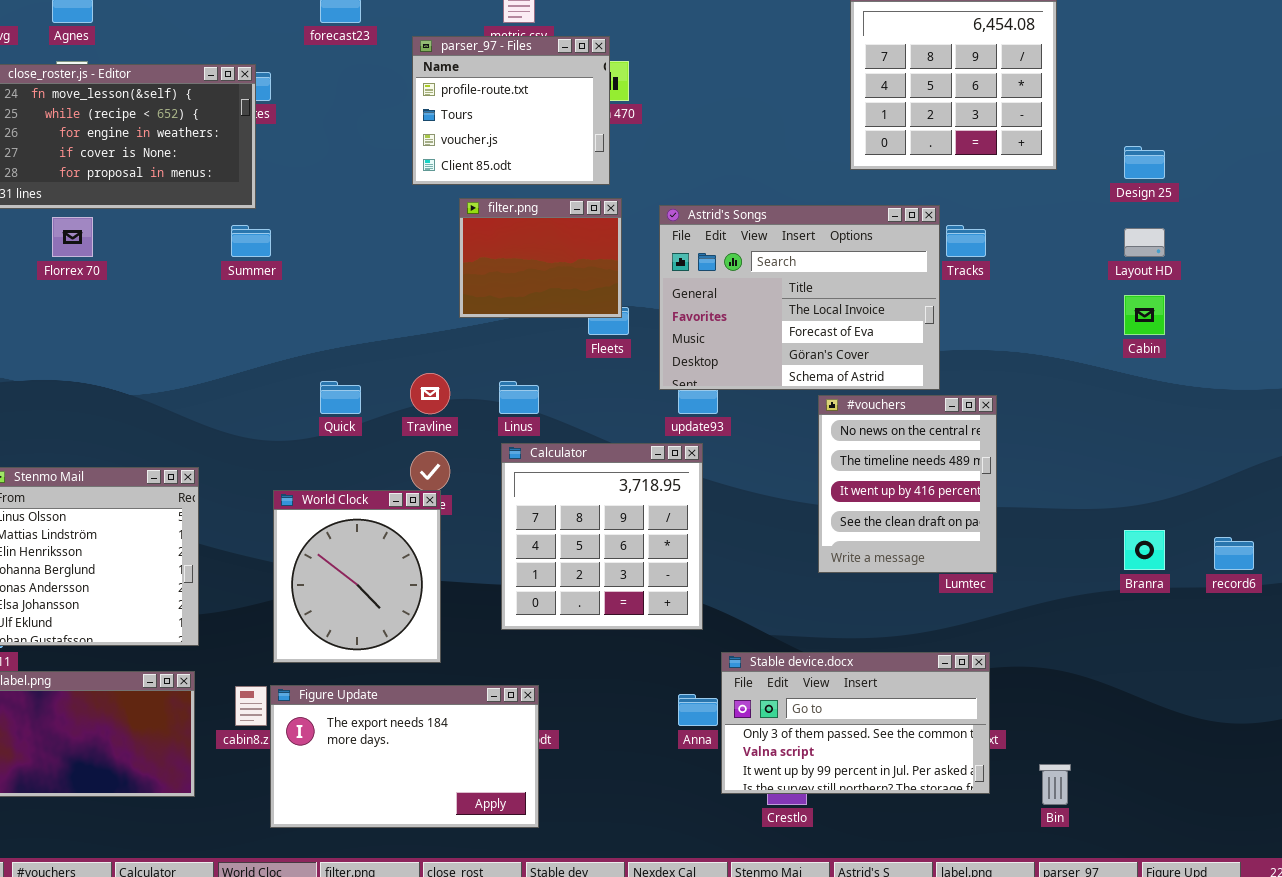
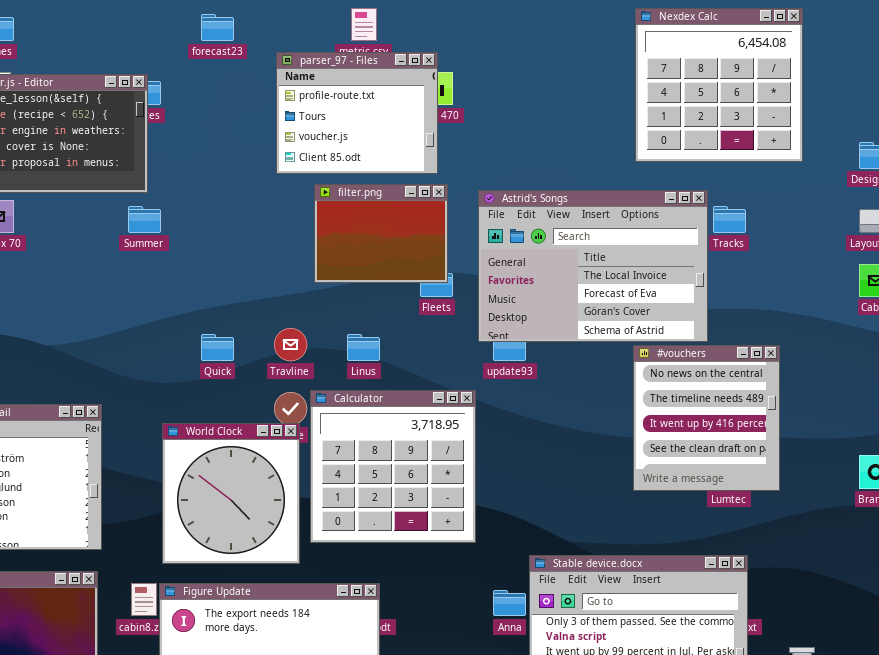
#vouchers: [818,395,997,573] -> [633,345,780,491], moved
Calculator: [501,443,703,630] -> [310,390,476,543], moved

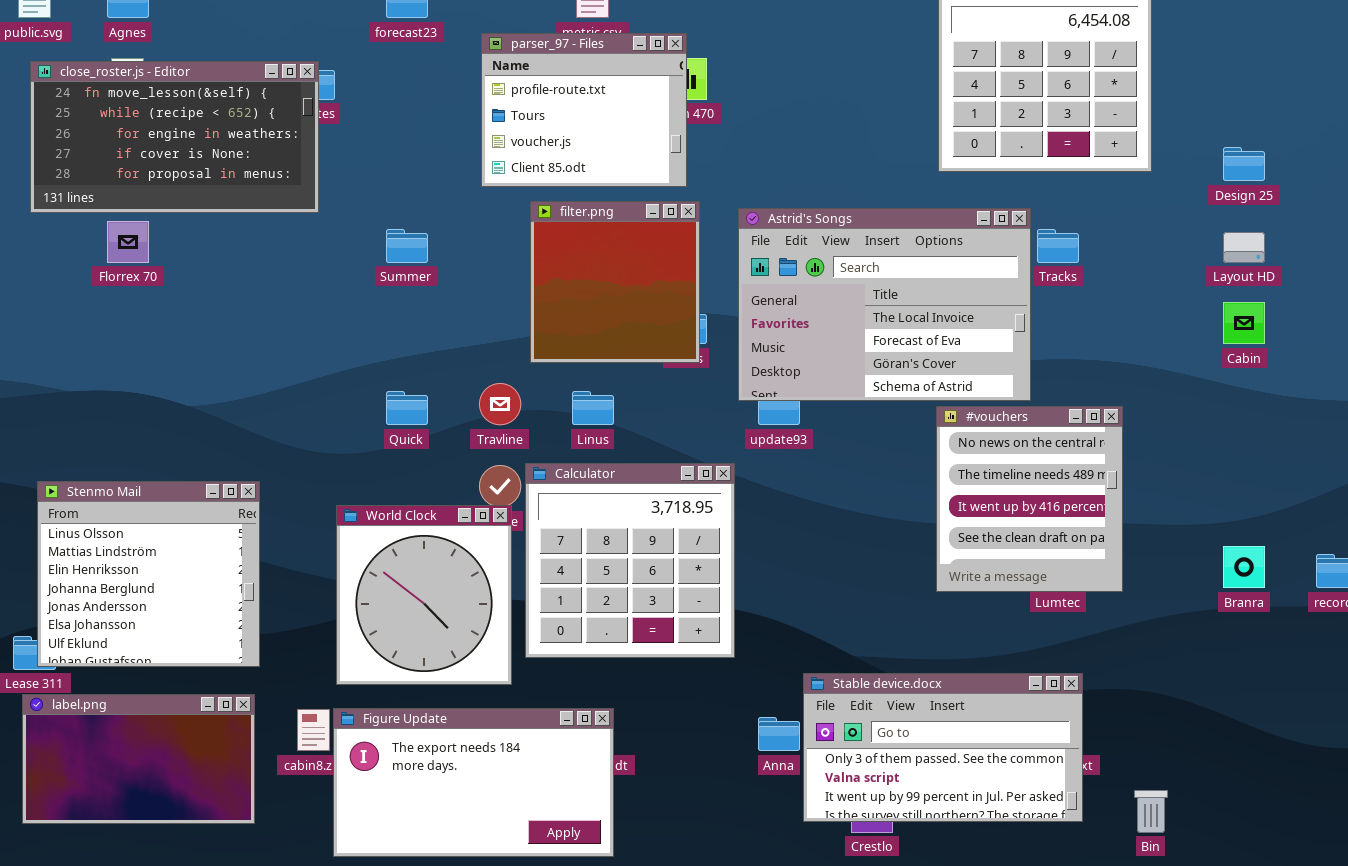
filter.png: [314,184,448,283] -> [530,201,700,363], resized
Summer: [128,206,161,233] -> [386,229,428,263], moved

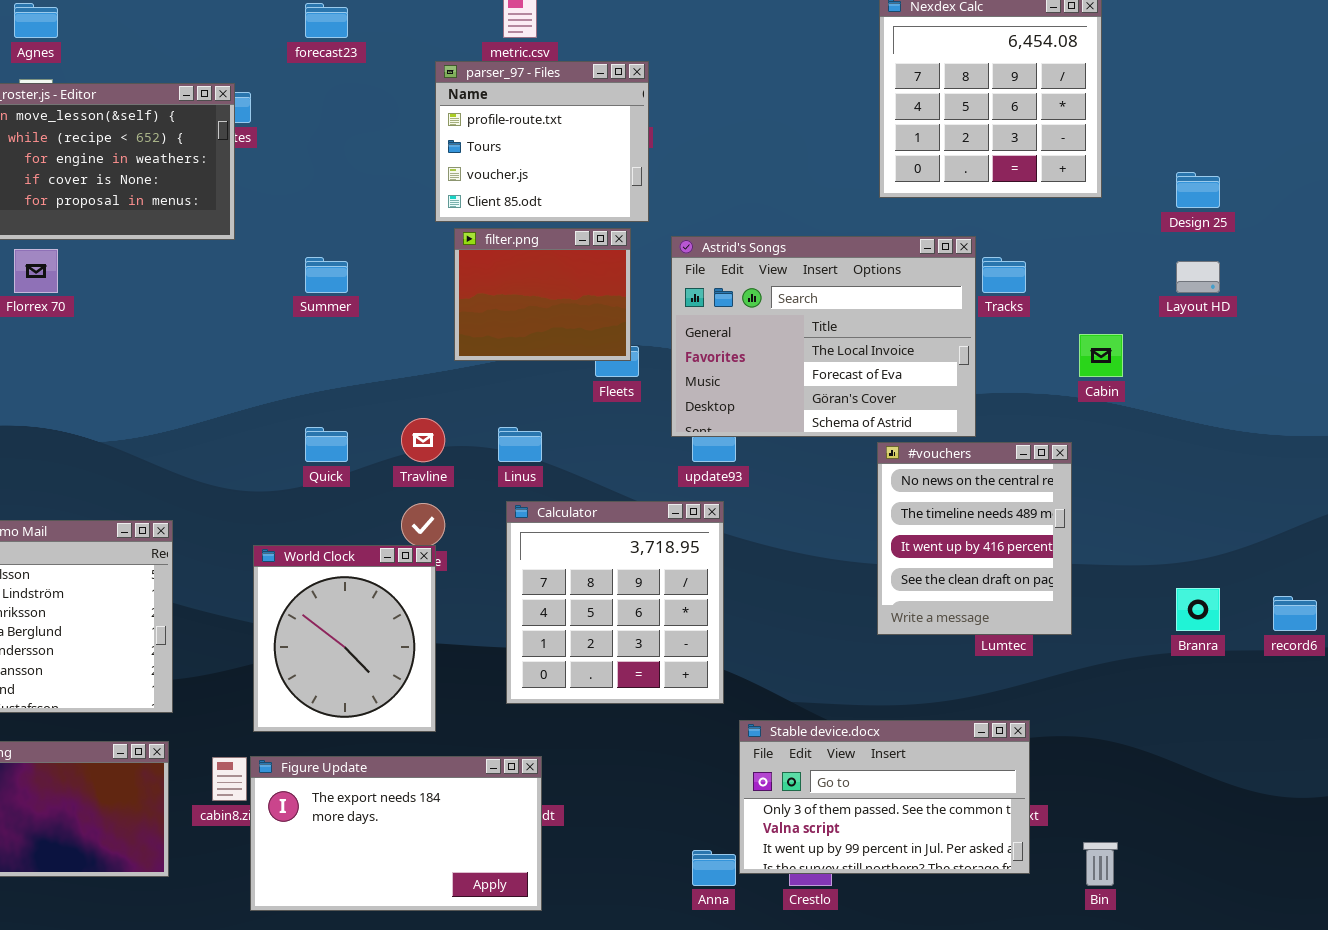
parser_97 - Files: [481,33,687,187] -> [435,61,649,222], moved
filter.png: [530,201,700,363] -> [454,228,631,361], resized
Cabin: [1223,302,1265,344] -> [1079,334,1123,377], moved
Calculator: [525,463,735,658] -> [506,501,724,704], moved
Anna: [758,717,800,751] -> [692,850,736,886], moved

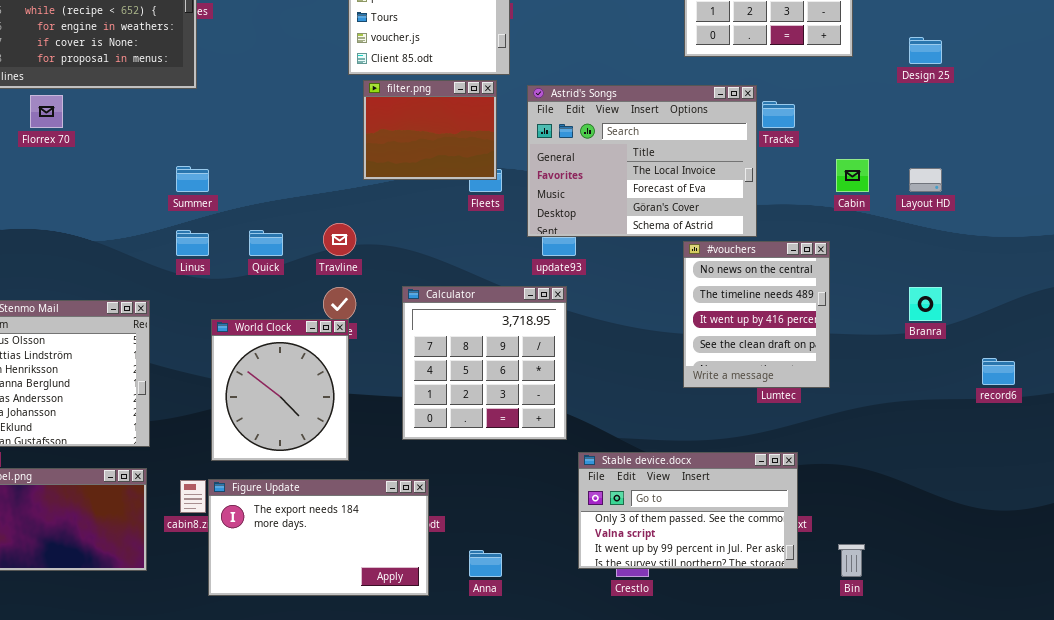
Summer: [305,257,348,293] -> [176,166,209,192], moved
Layout HD: [1176,261,1220,293] -> [909,168,942,192], moved
Linus: [498,427,542,462] -> [176,230,209,256], moved
Branra: [1176,588,1220,631] -> [909,287,942,321], moved
Anna: [692,850,736,886] -> [469,550,502,577], moved

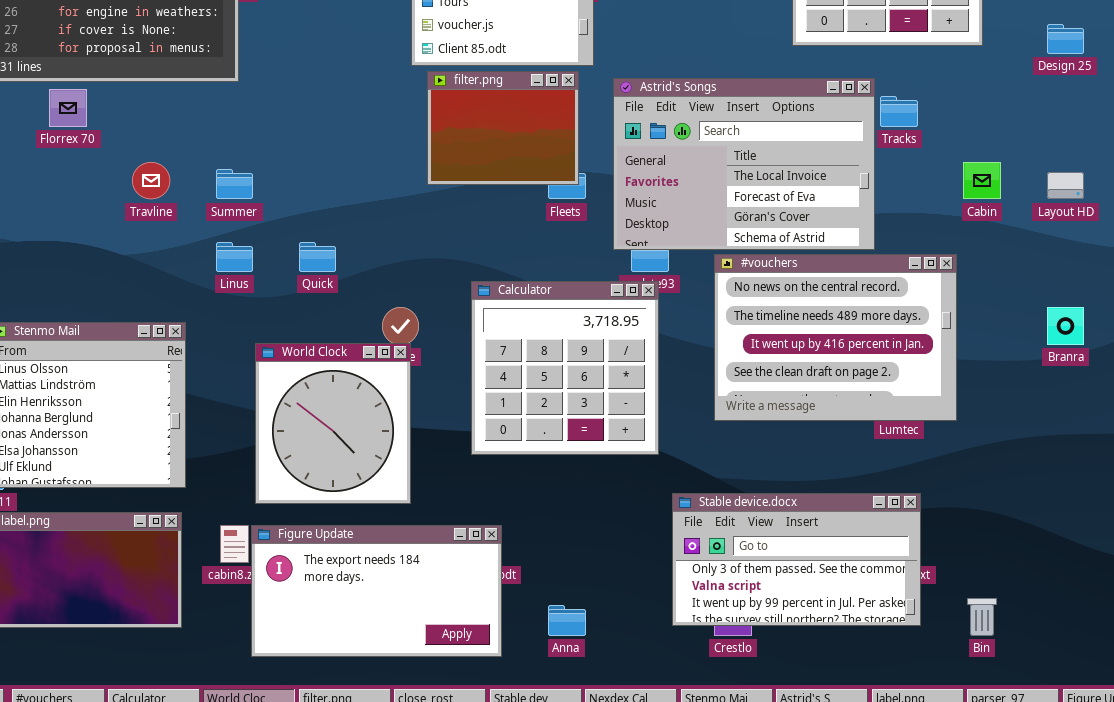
Travline: [323,223,356,256] -> [132,162,170,199], moved
#vouchers: [683,241,830,388] -> [714,254,957,421], resized
Calculator: [402,286,567,440] -> [471,281,659,455], moved

